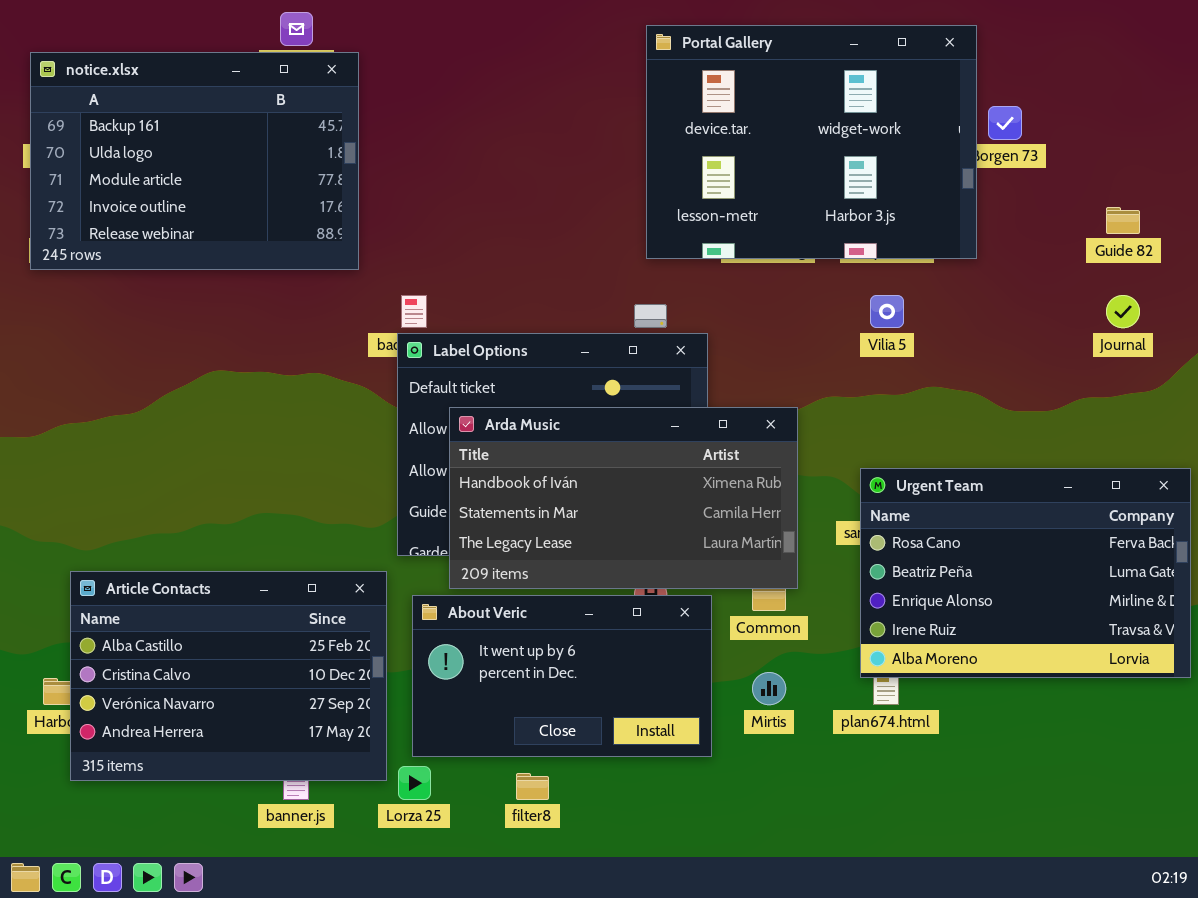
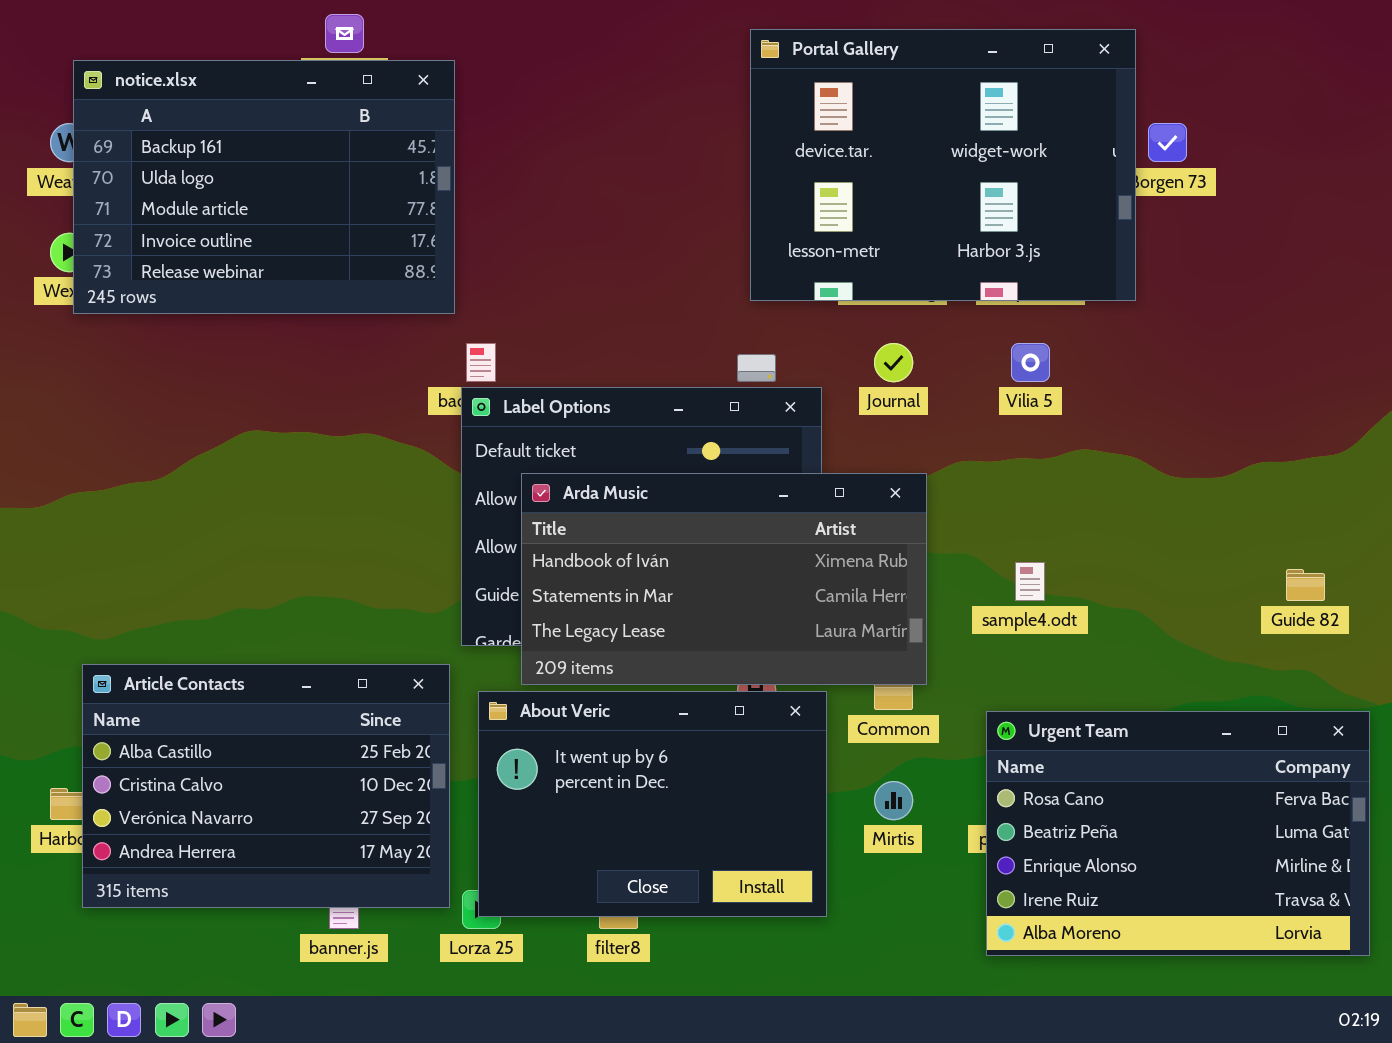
notice.xlsx: [30,52,359,270] -> [73,60,455,314], moved
Guide 82: [1106,207,1140,234] -> [1286,569,1325,601], moved
Journal: [1106,295,1140,328] -> [874,343,913,382], moved
Urgent Team: [860,468,1191,678] -> [986,711,1370,956], moved
About Veric: [412,595,712,757] -> [478,691,827,917], resized

